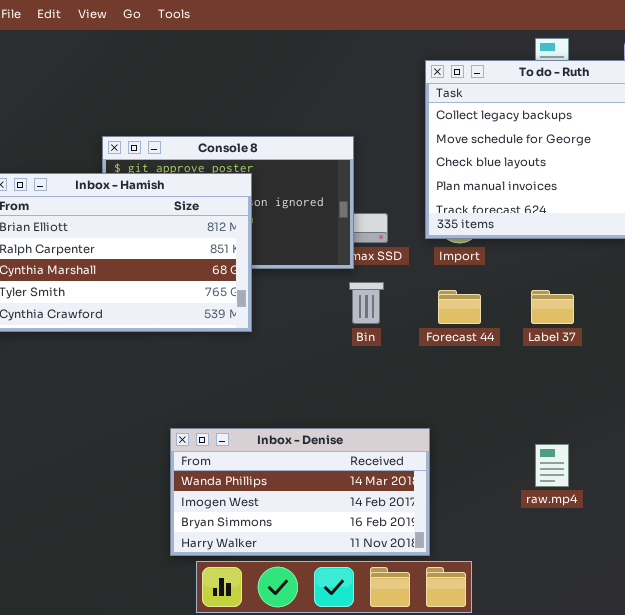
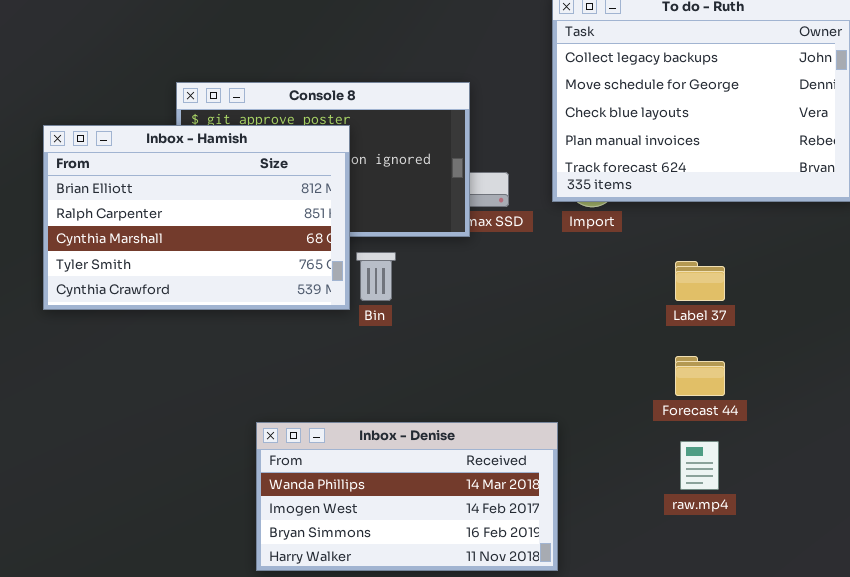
Bin: [349,282,384,324] -> [356,252,396,301], moved
Forecast 44: [438,290,481,324] -> [675,356,725,396], moved

